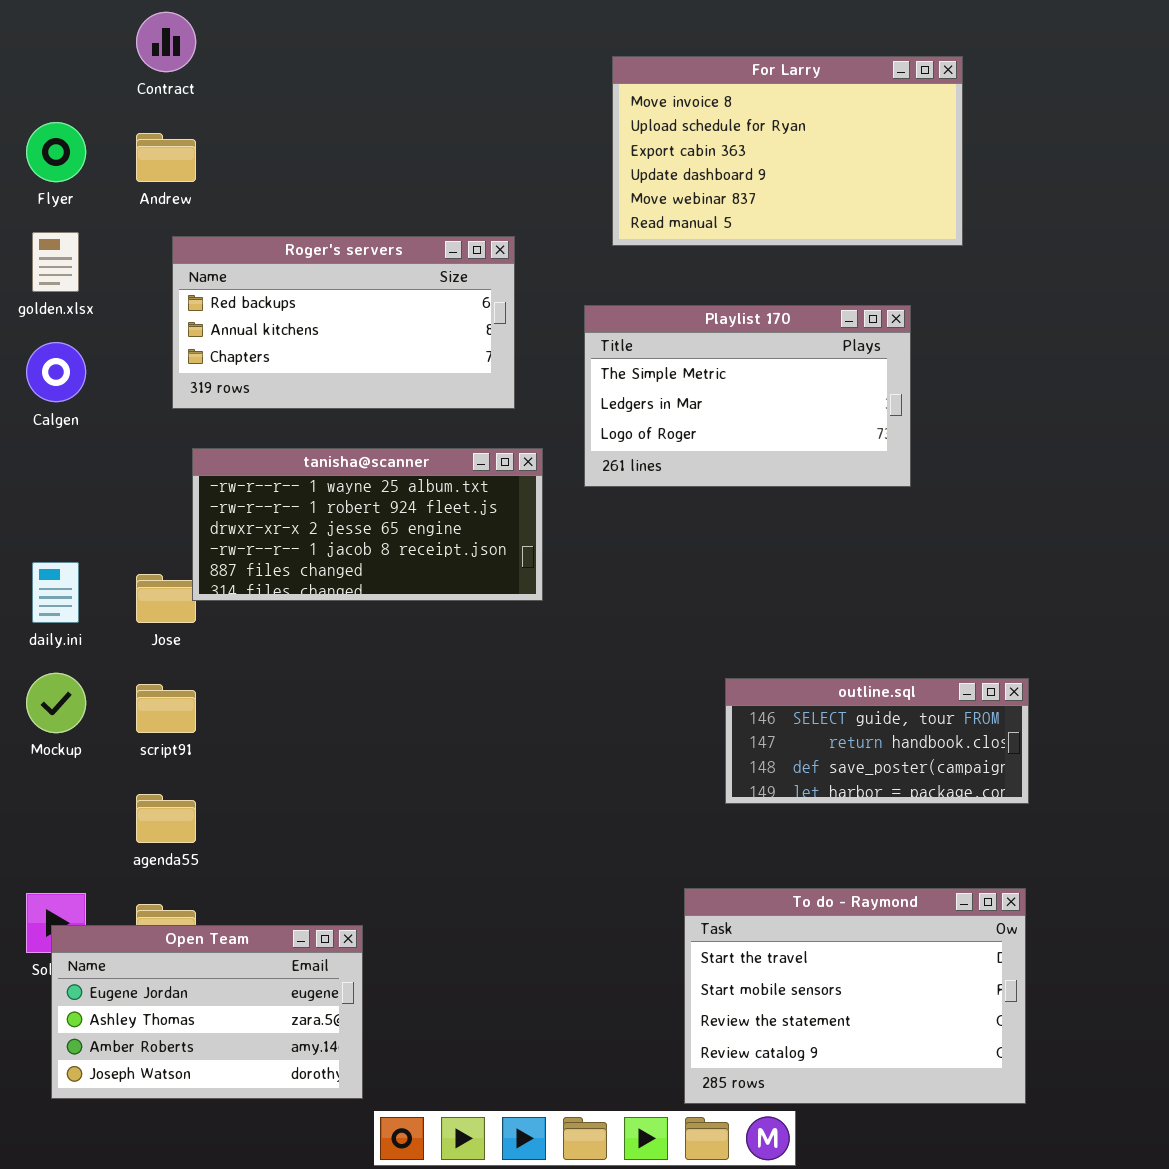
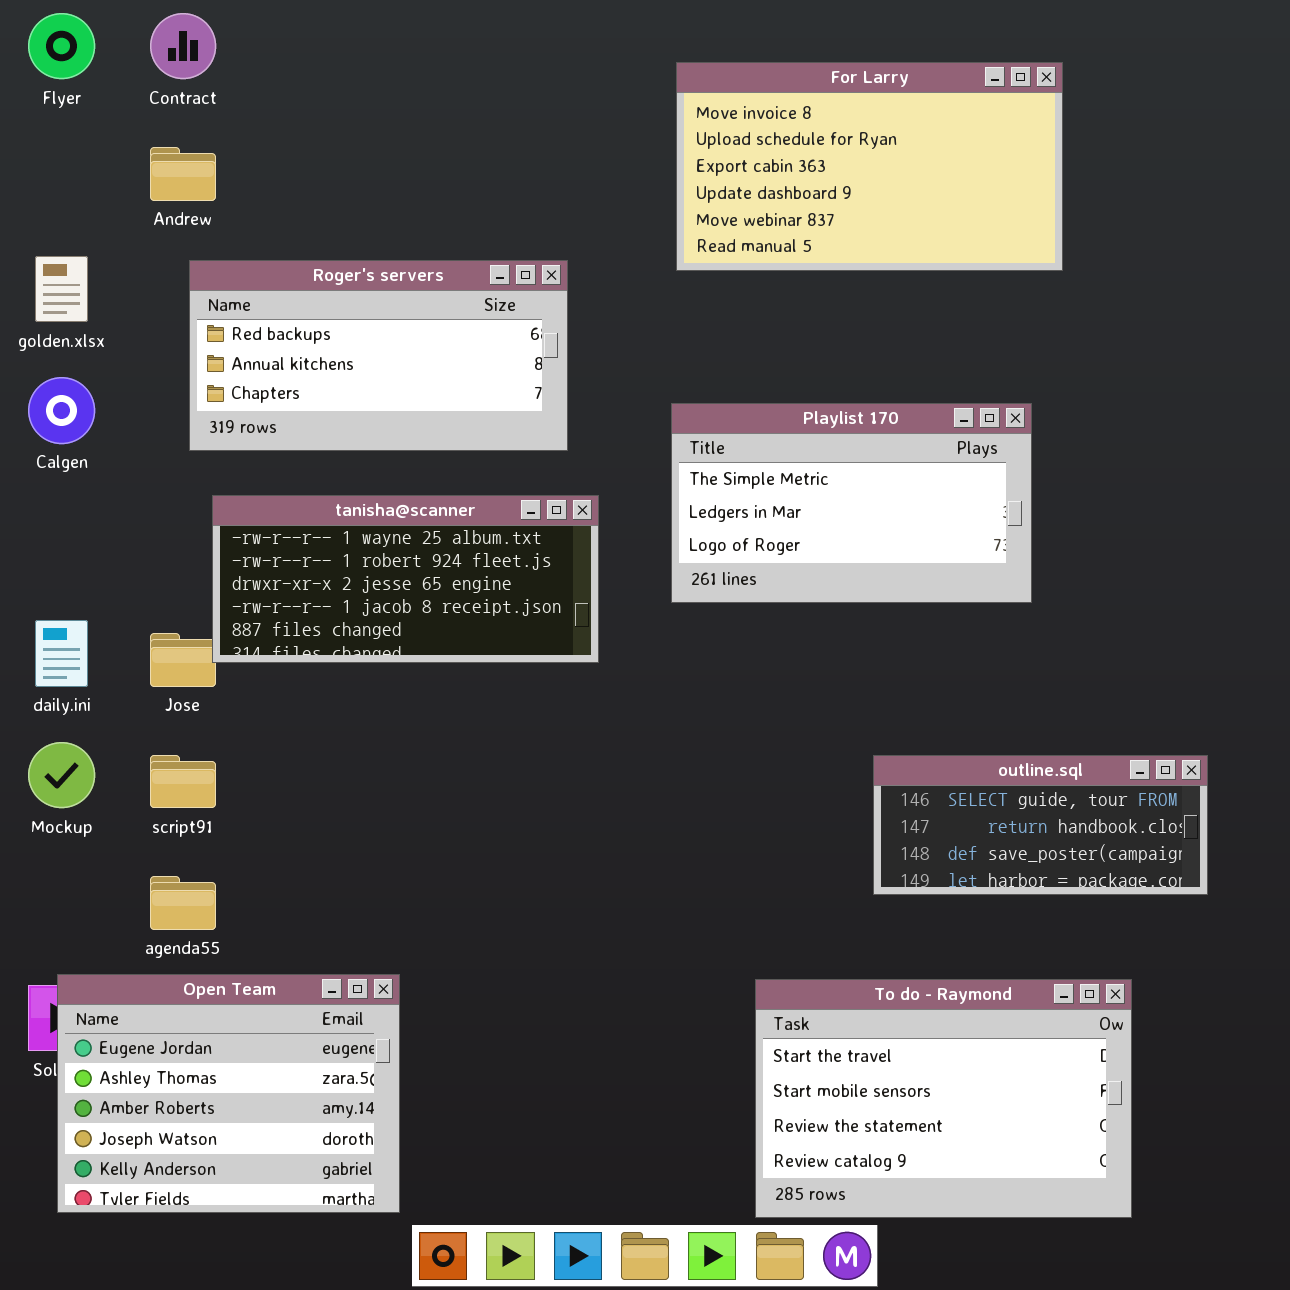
Flyer: [26,122,86,182] -> [28,13,95,79], moved
Playlist 170: [584,305,911,487] -> [671,403,1032,603], moved
outline.sql: [725,678,1029,804] -> [873,755,1208,895], moved
Open Team: [51,925,363,1099] -> [57,974,400,1213], resized

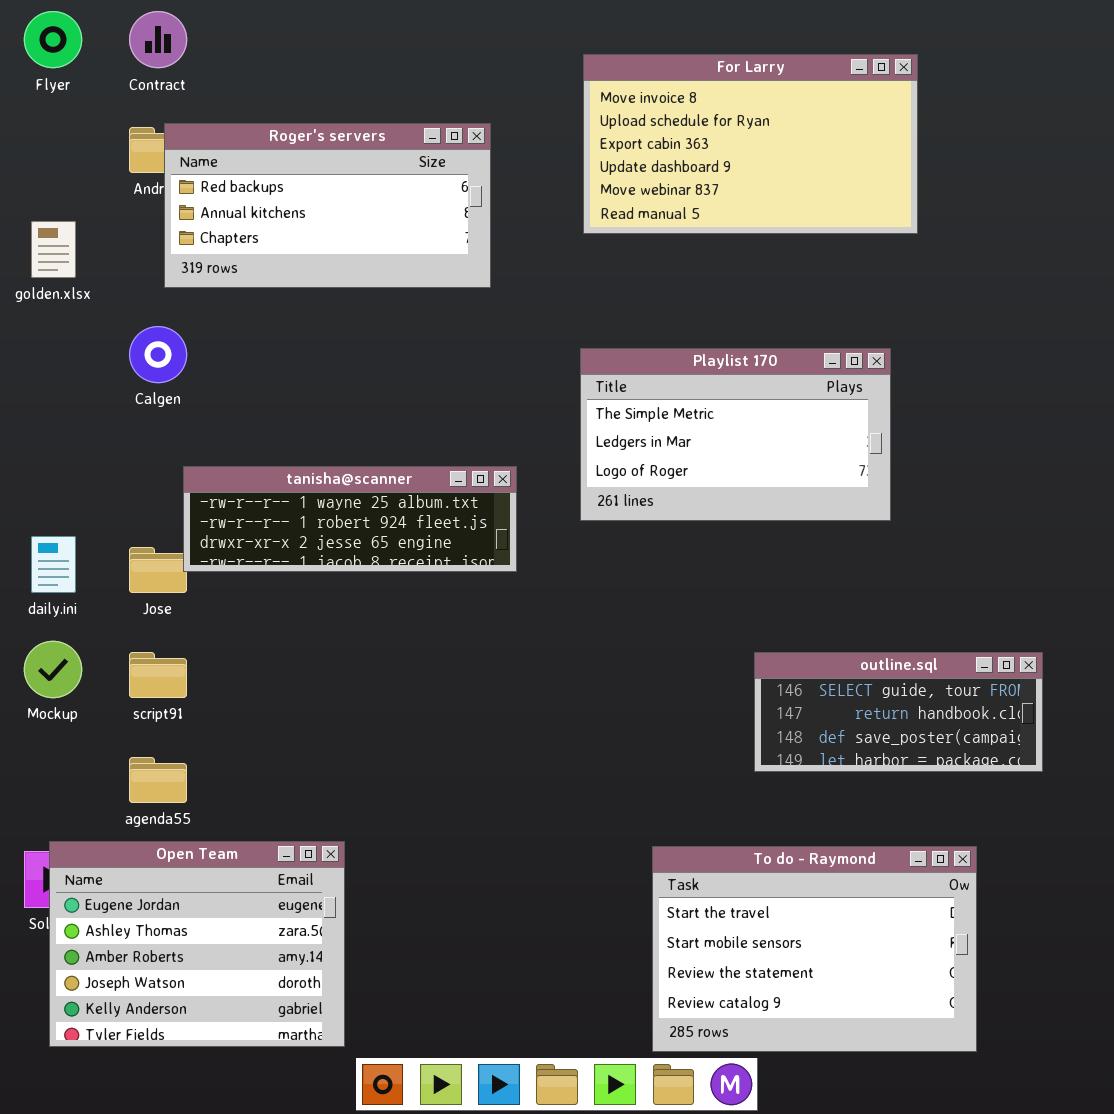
Roger's servers: [189,260,568,451] -> [164,123,491,288], moved
Calgen: [28,377,95,444] -> [129,326,187,383], moved
tanisha@scanner: [212,495,599,663] -> [183,466,517,572], resized

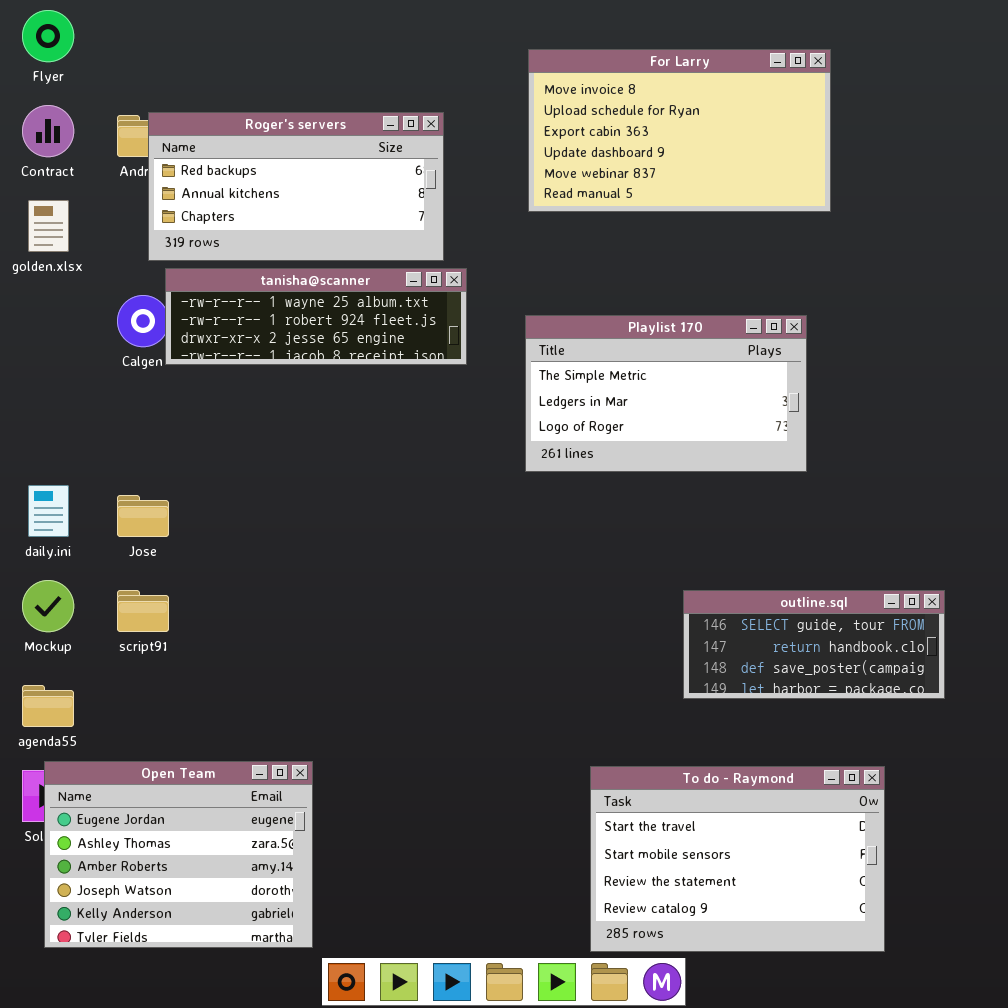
Contract: [129,11,187,68] -> [22,105,74,157], moved
tanisha@scanner: [183,466,517,572] -> [165,268,467,365], moved
agenda55: [129,757,187,803] -> [22,685,74,727], moved

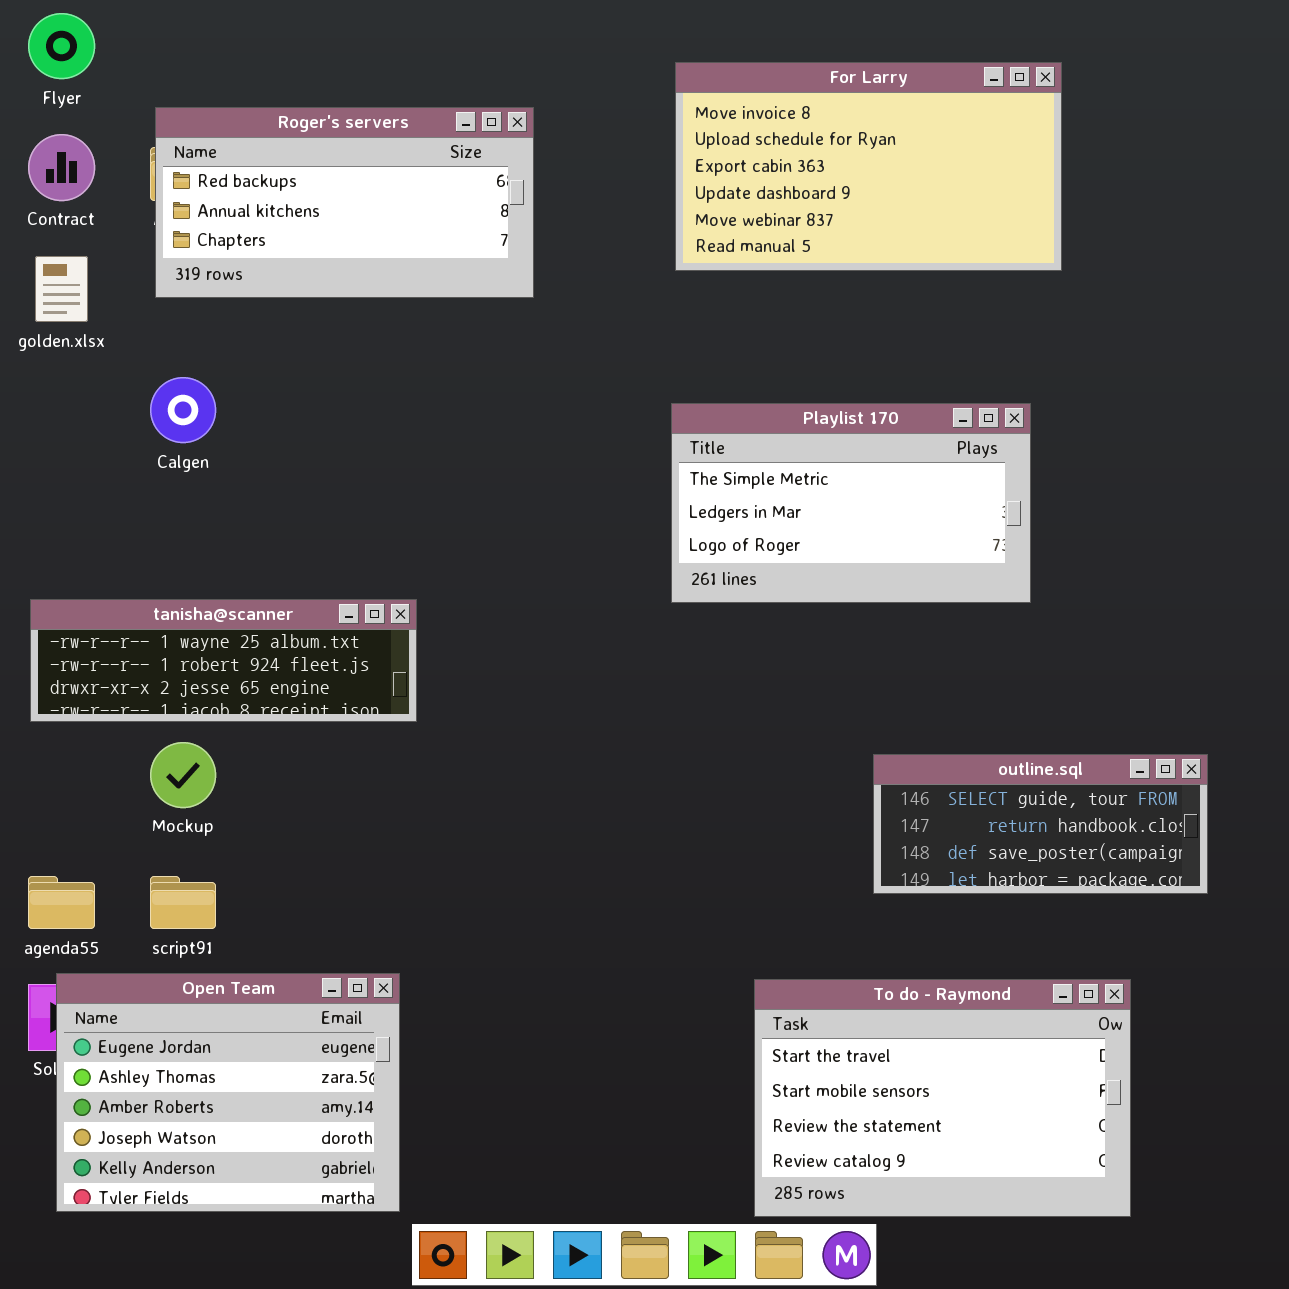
Roger's servers: [148,112,444,261] -> [155,107,534,298], moved
tanisha@scanner: [165,268,467,365] -> [30,599,417,722], moved
Mockup: [22,580,74,632] -> [150,742,216,808], moved
script91: [117,590,169,632] -> [150,876,216,929], moved

